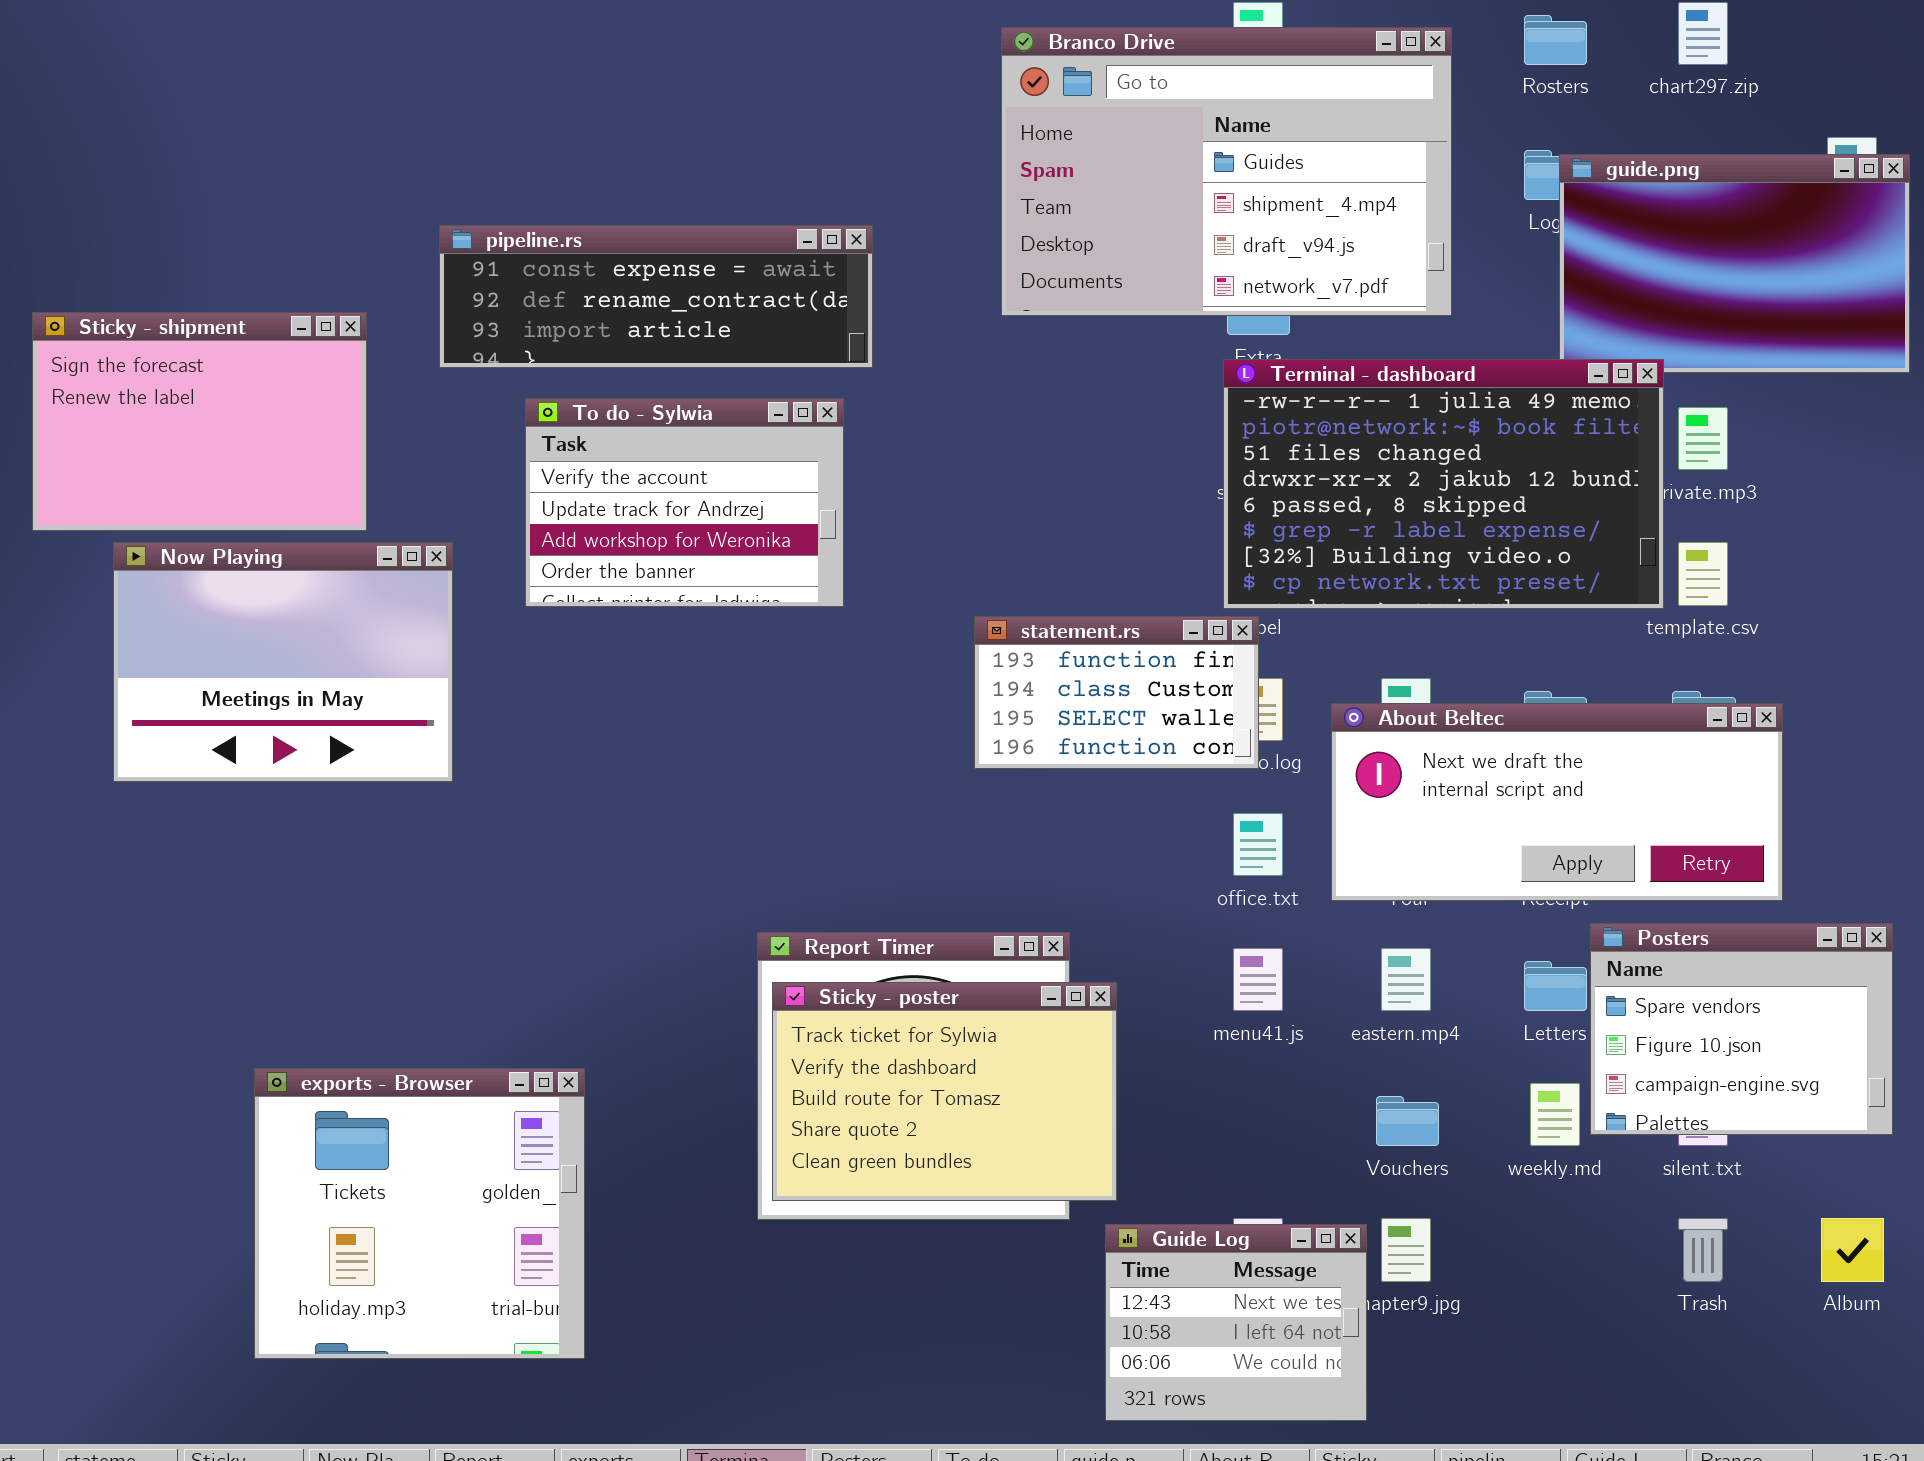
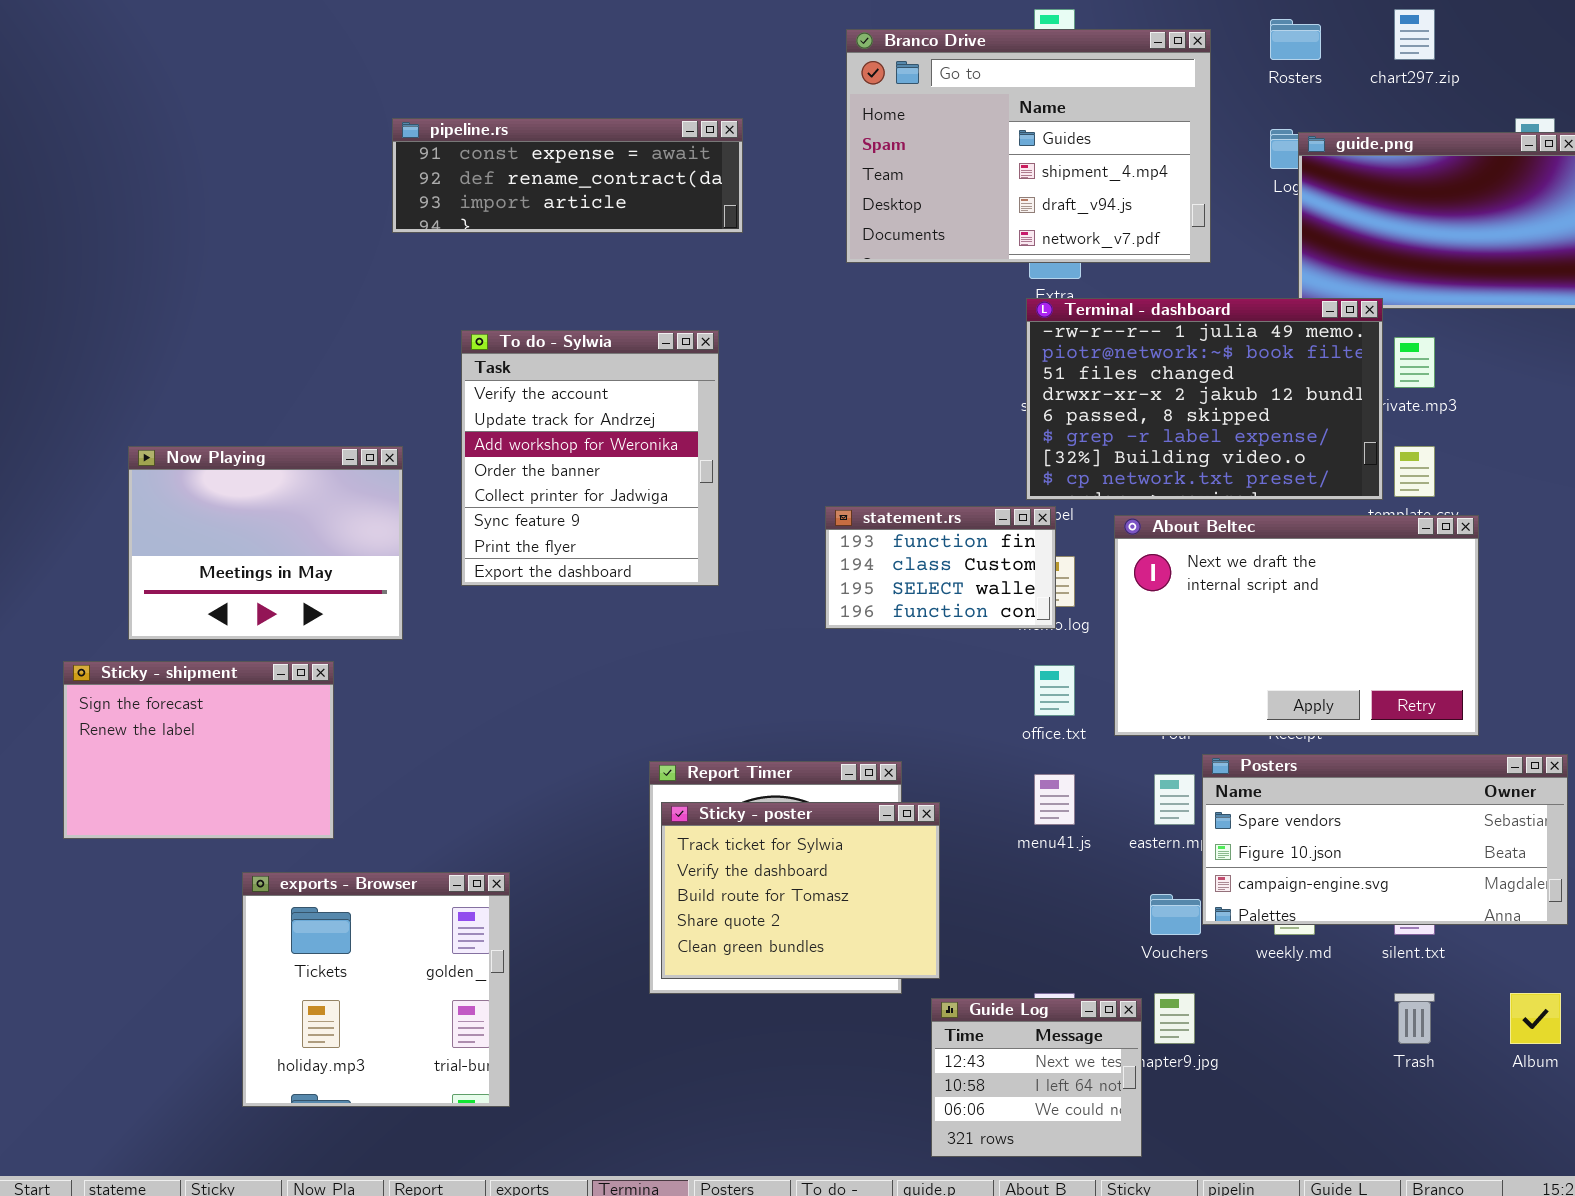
pipeline.rs: [439,225,873,368] -> [392,118,743,233], moved
Sticky - shipment: [32,312,367,531] -> [63,661,334,839], moved
To do - Sylwia: [525,398,844,607] -> [461,330,719,586], resized
About Beltec: [1331,703,1783,901] -> [1114,515,1479,736], resized
Posters: [1590,923,1893,1135] -> [1202,754,1568,925], resized

